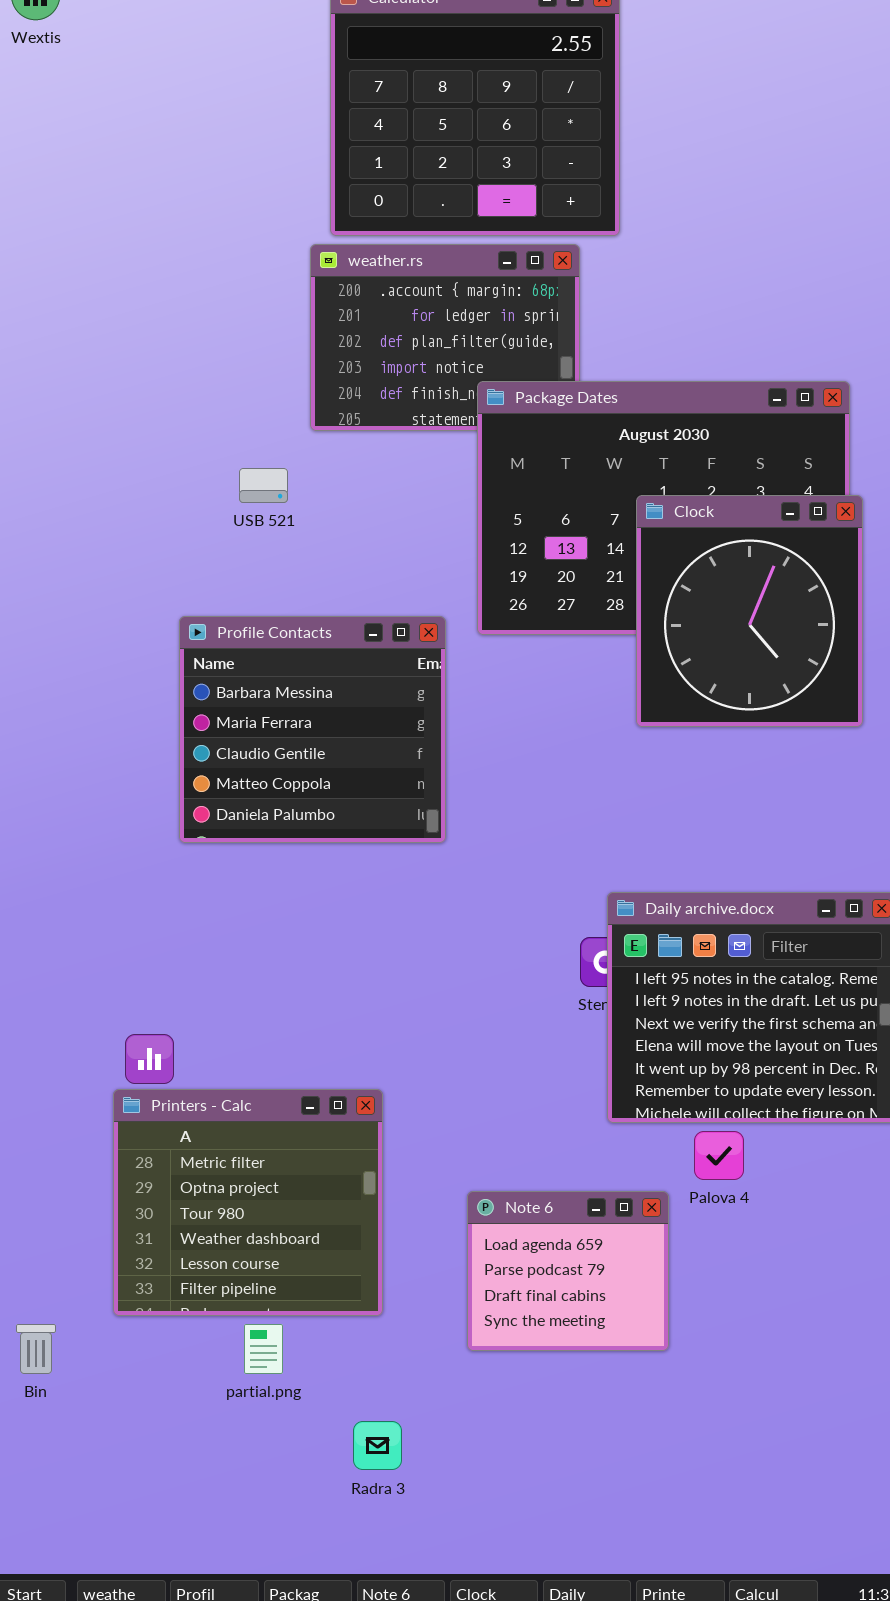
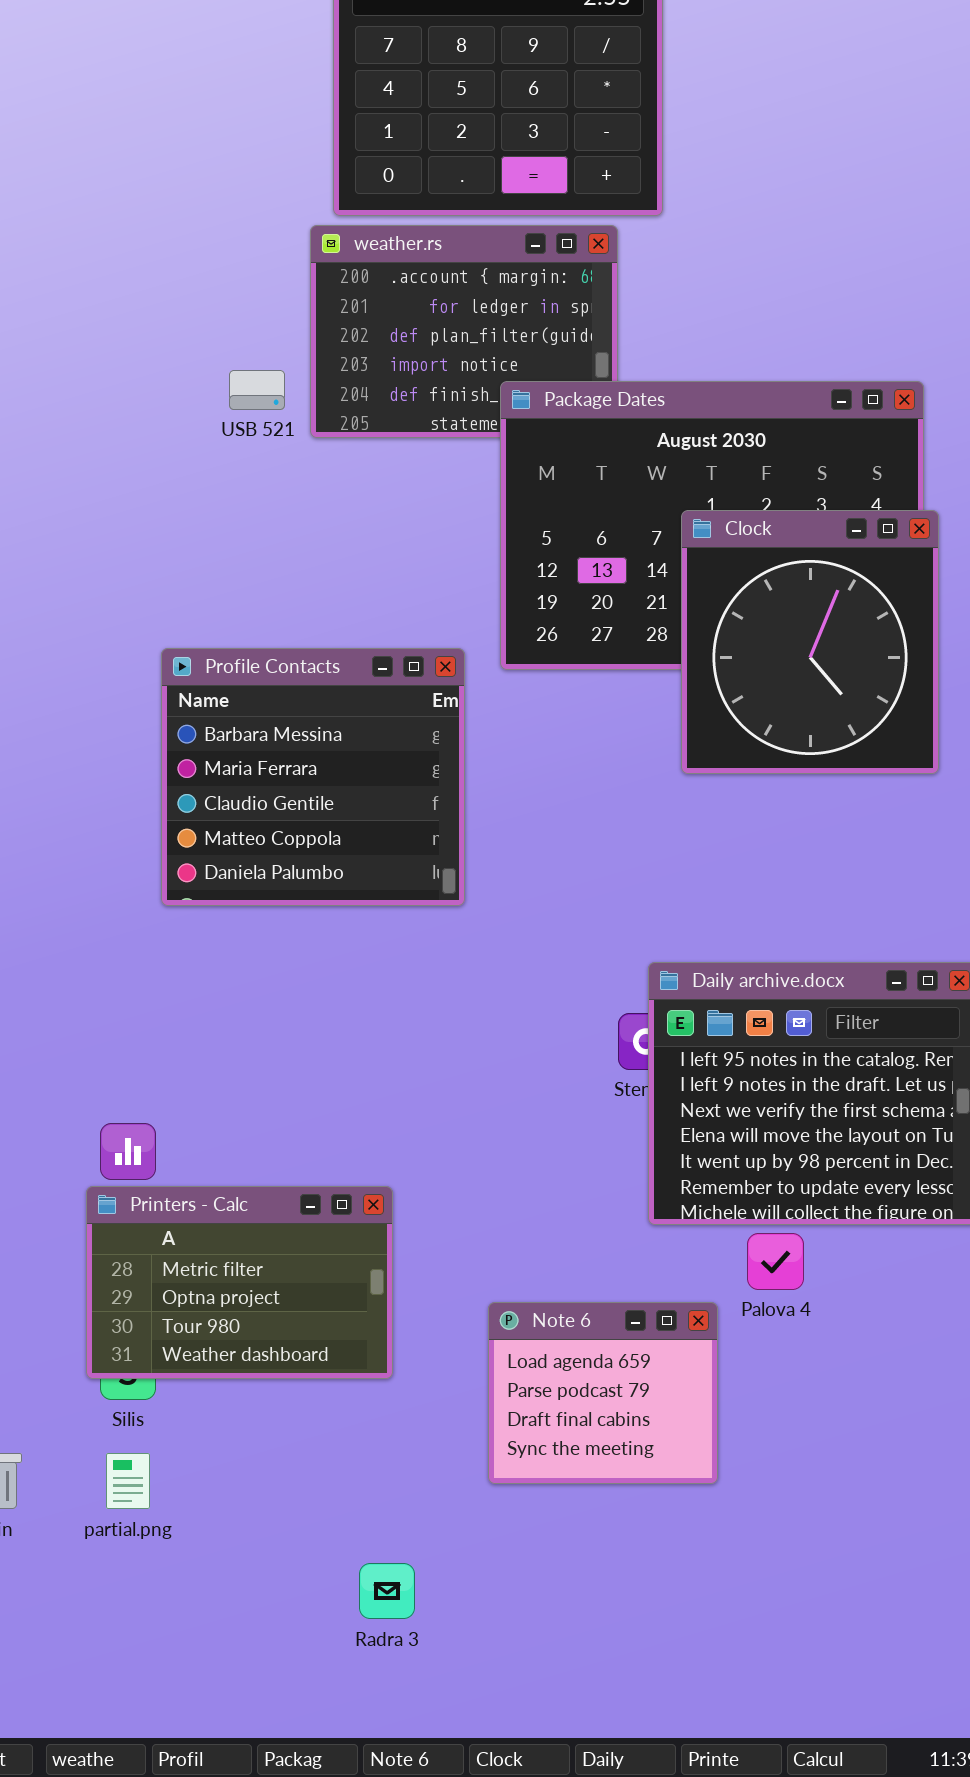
USB 521: [239,468,288,503] -> [229,370,285,410], moved
Printers - Calc: [113,1089,383,1316] -> [86,1186,393,1379], resized
partial.png: [244,1324,283,1374] -> [106,1453,150,1509], moved

